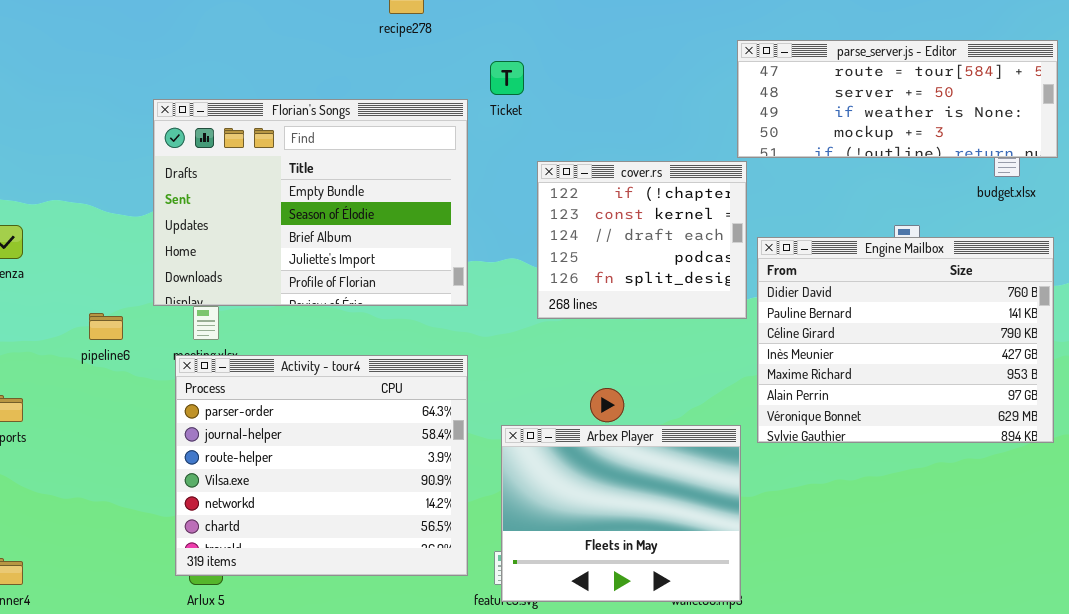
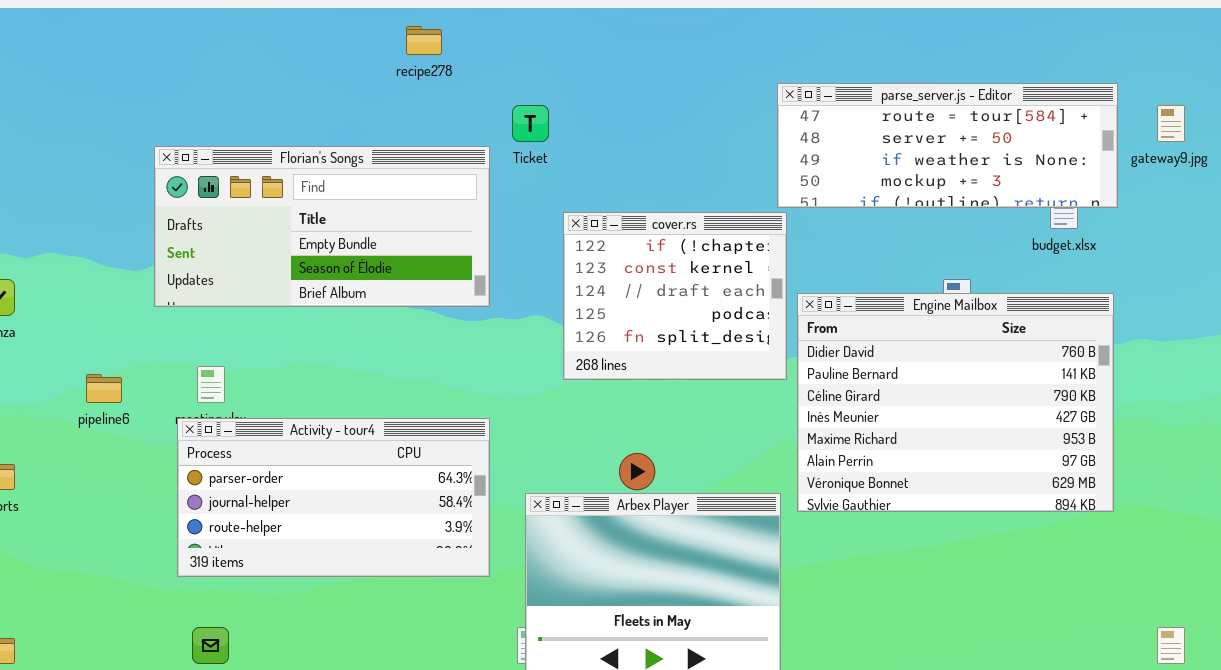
Florian's Songs: [153,99,468,306] -> [154,146,490,307], resized
Activity - tour4: [175,355,468,576] -> [177,418,490,577], resized

